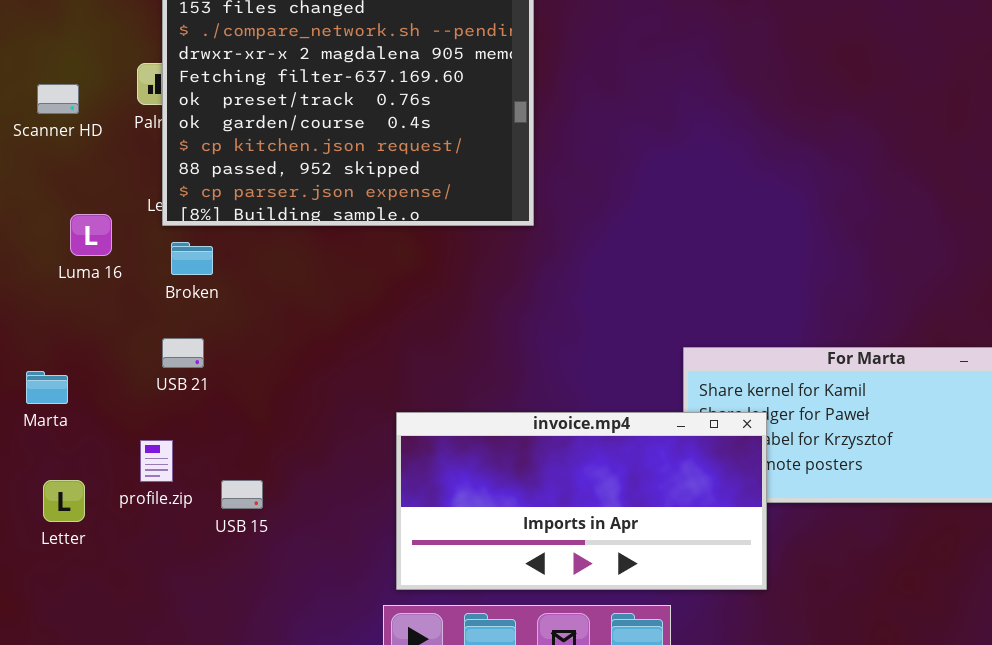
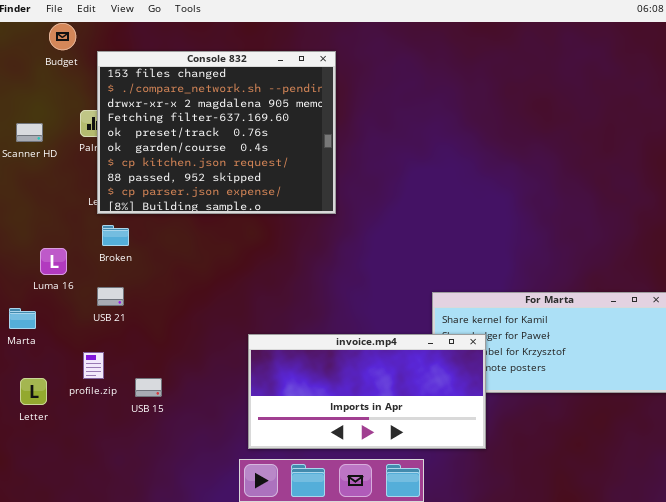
Luma 16: [70,214,112,256] -> [40,248,67,275], moved

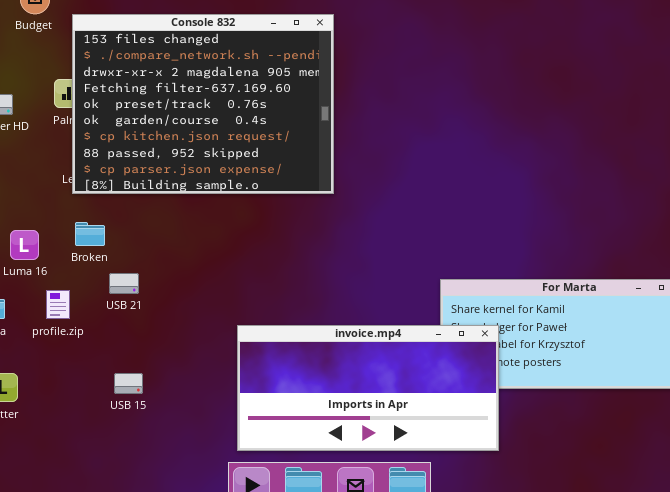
Broken: [102,225,129,246] -> [75,222,105,246], moved
USB 21: [97,287,124,306] -> [109,273,139,294], moved
profile.zip: [83,352,104,379] -> [46,290,70,319], moved

